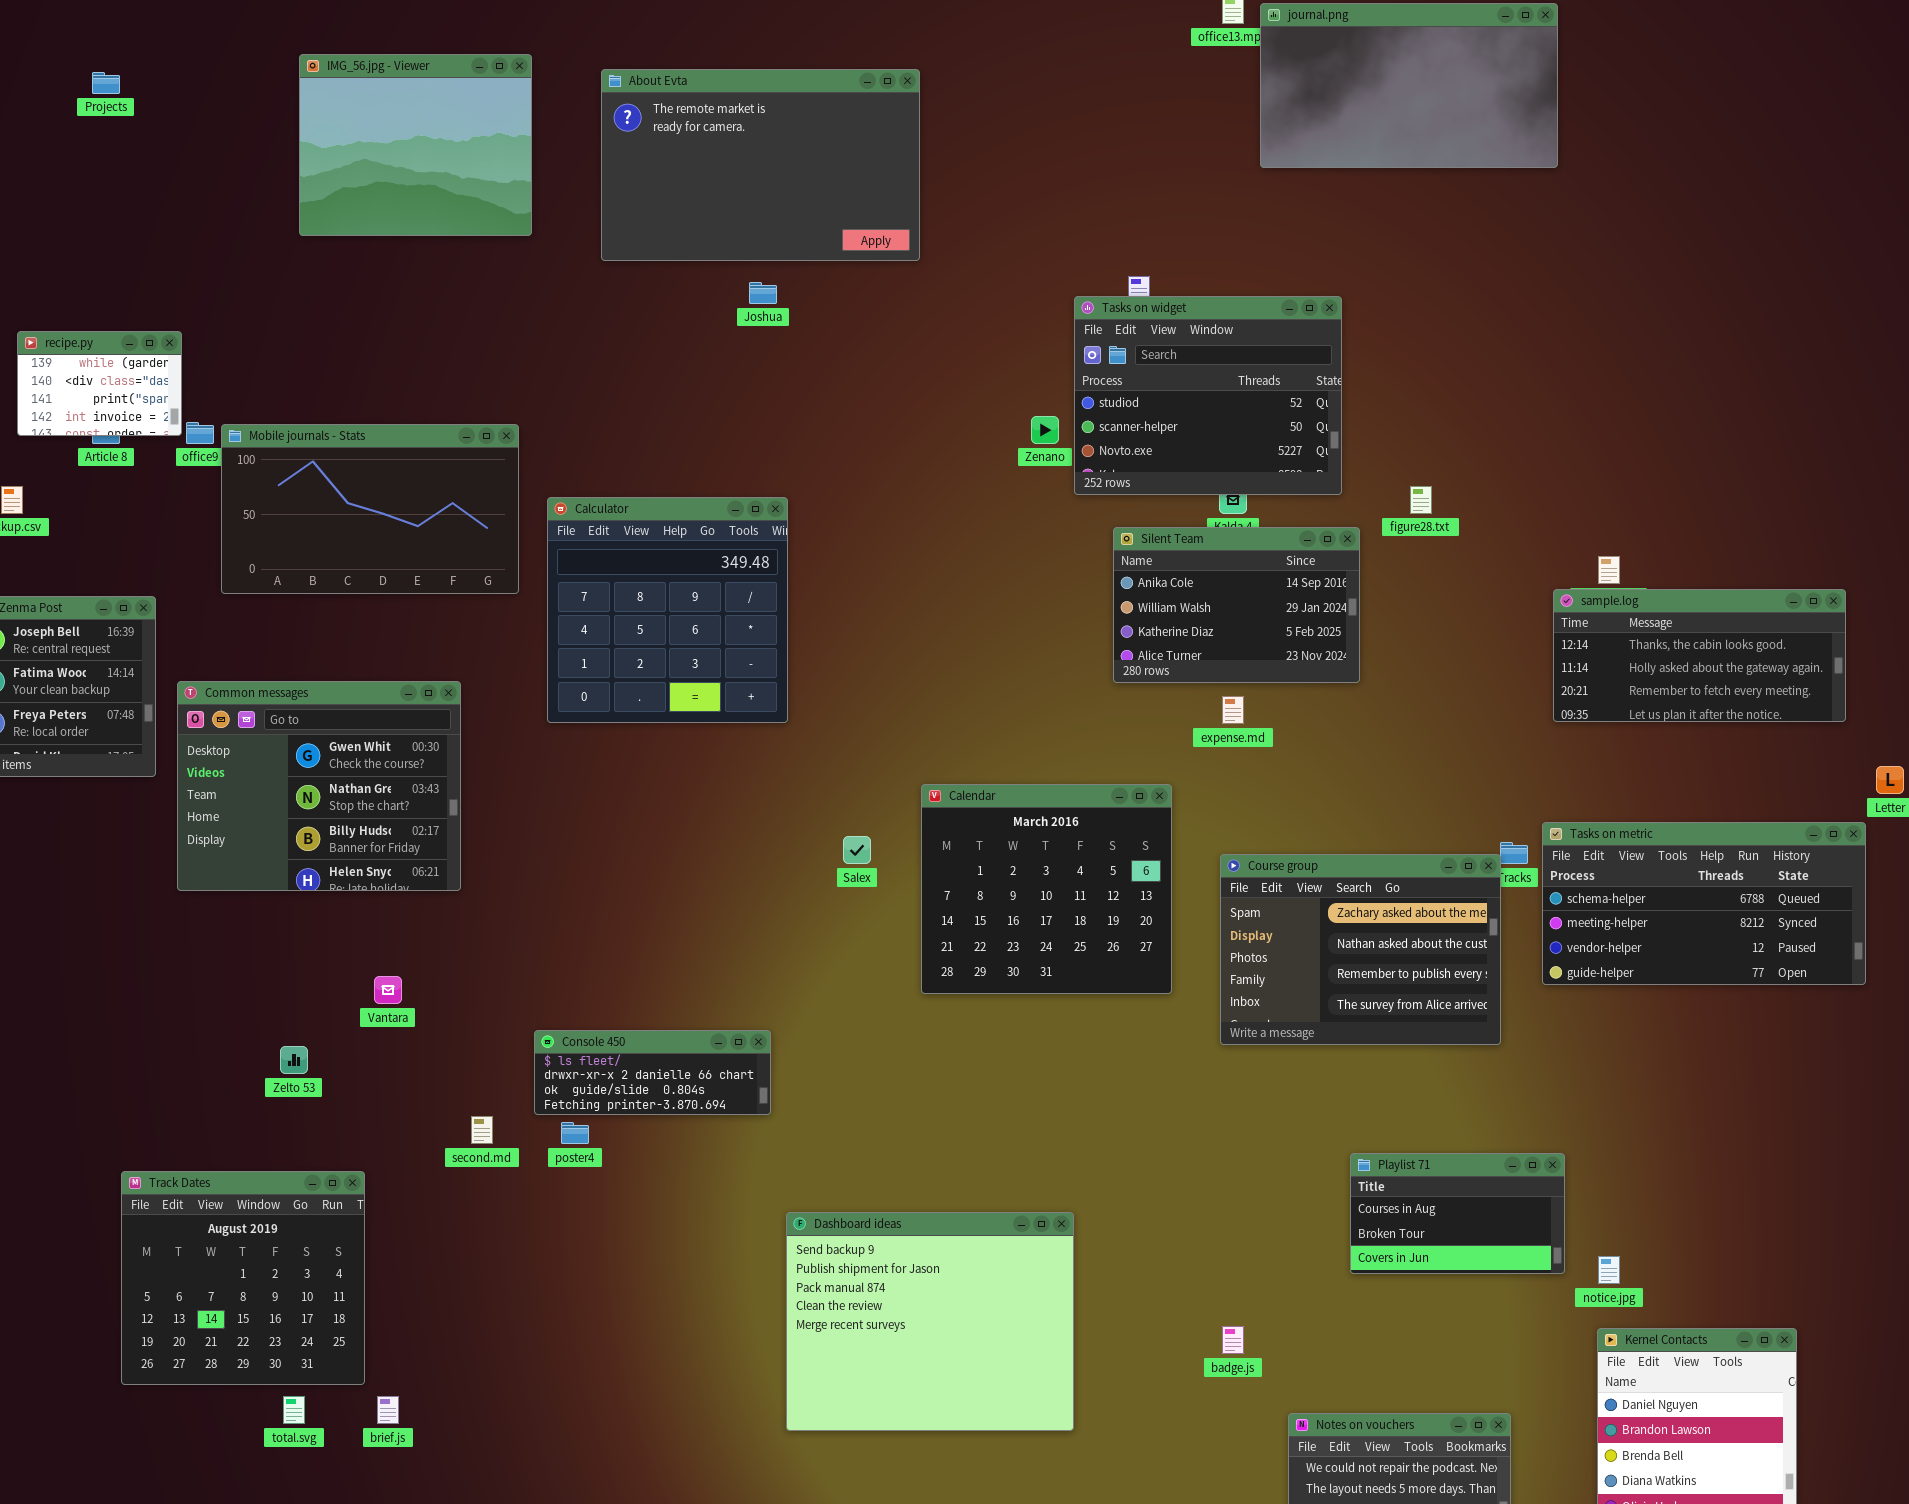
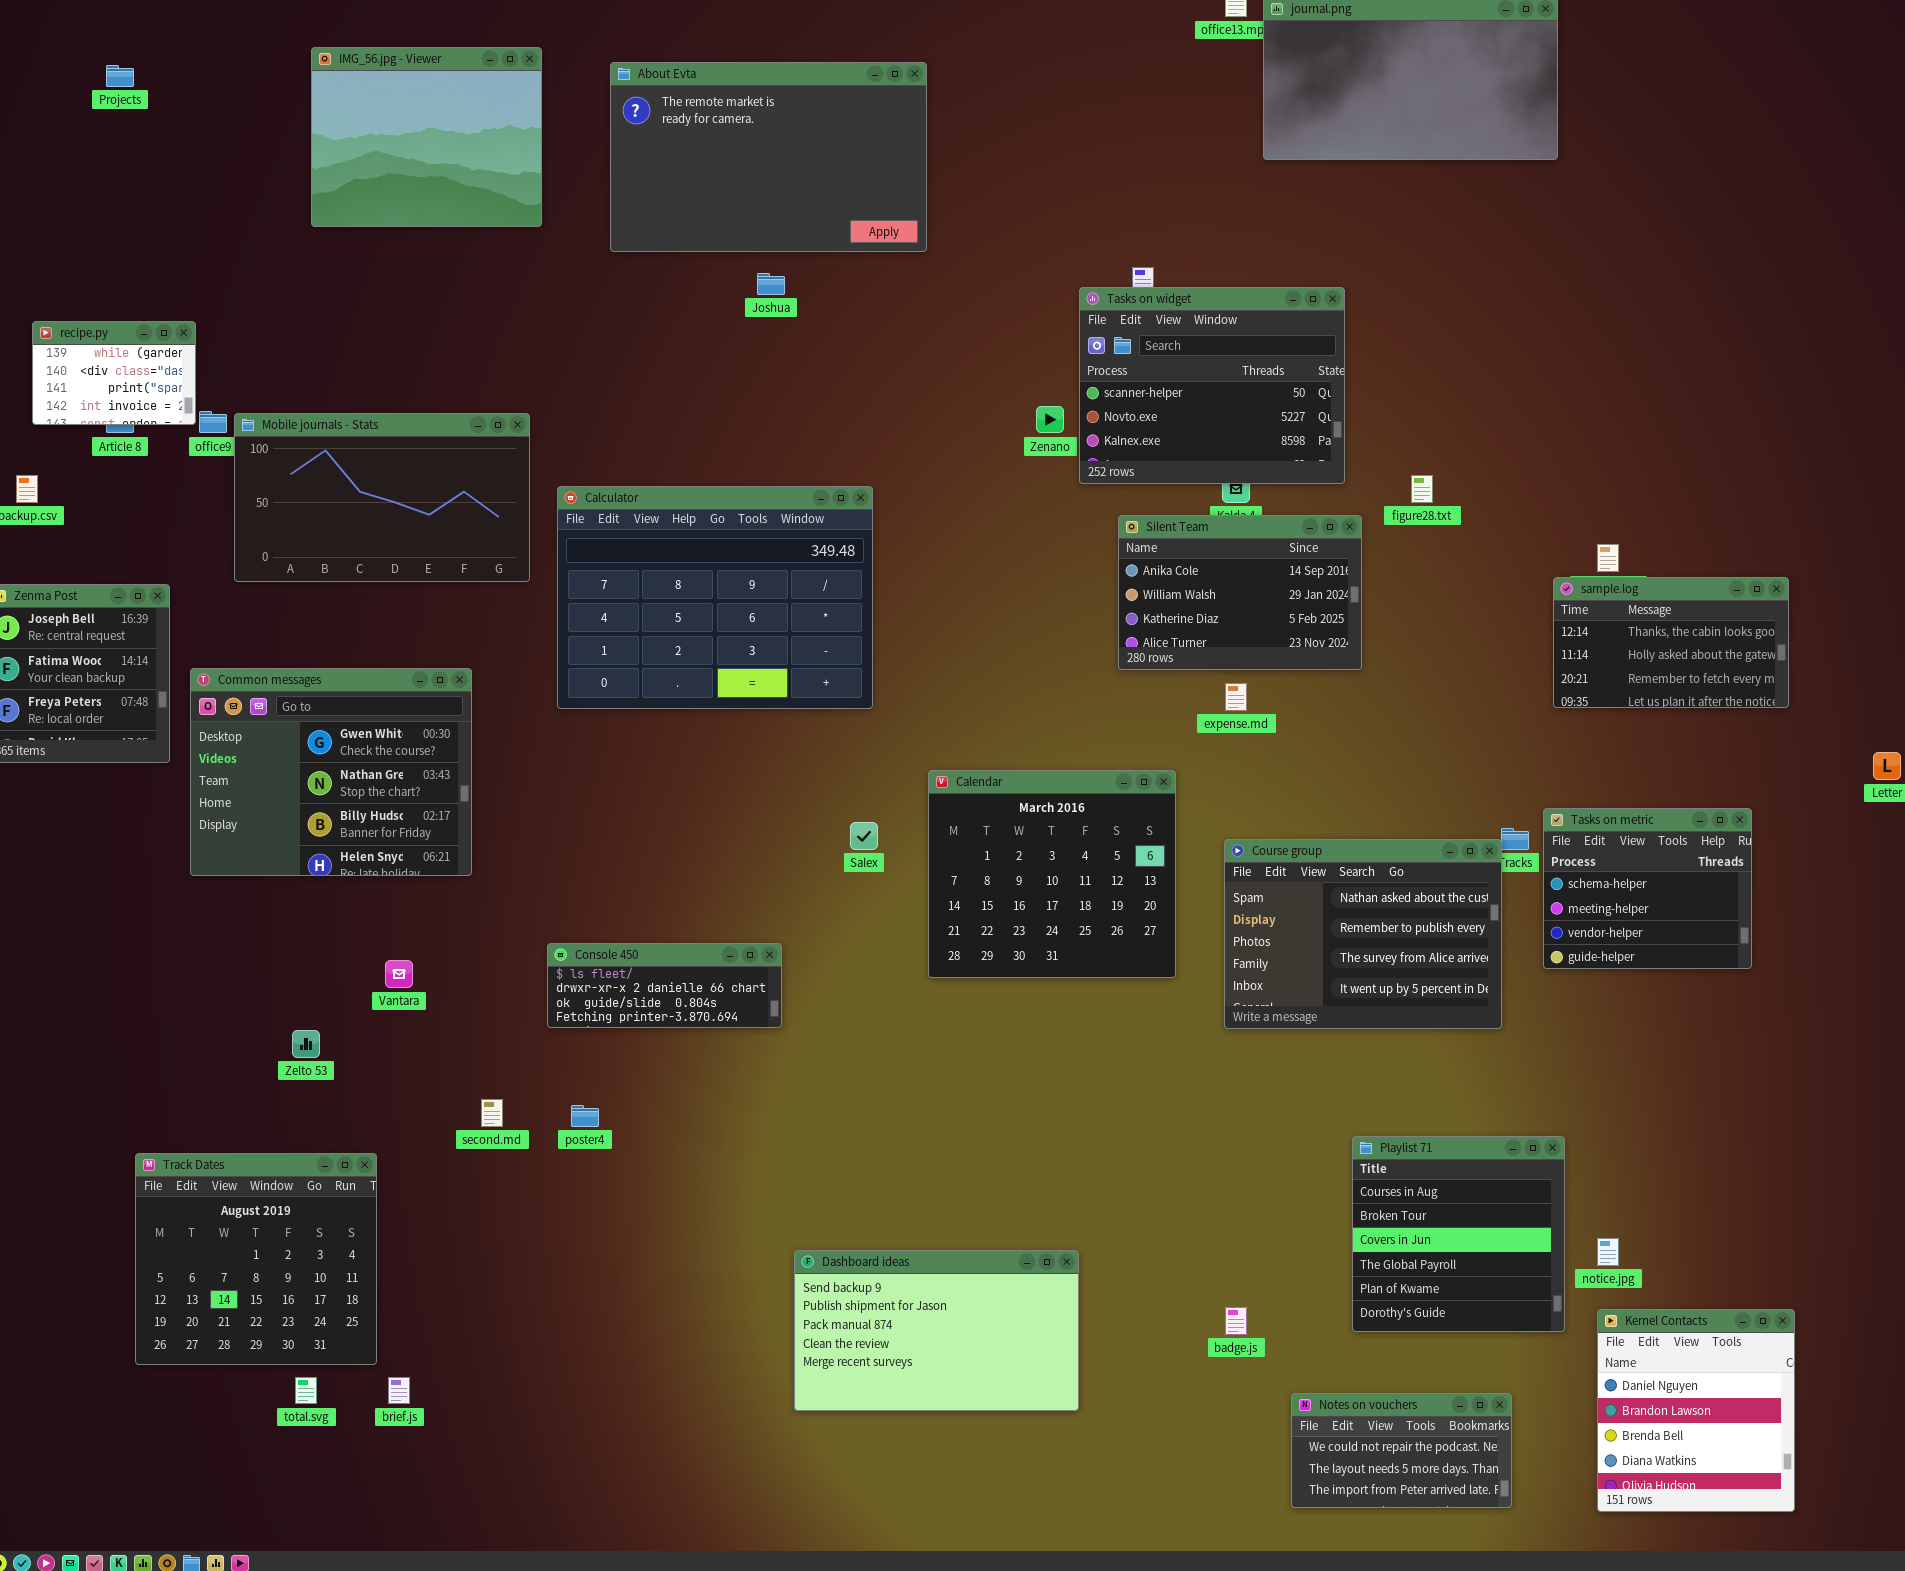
Tasks on widget: [1074,296,1342,495] -> [1079,287,1345,484], scrolled down 1 row
Calculator: [547,497,788,723] -> [557,486,873,709], resized
sample.log: [1553,589,1846,722] -> [1553,577,1789,708], resized
Tasks on metric: [1542,822,1866,985] -> [1543,808,1752,969], resized
Course group: [1220,854,1501,1045] -> [1224,839,1502,1029], scrolled down 1 row
Console 450: [534,1030,771,1115] -> [547,943,782,1028], moved
Playlist 71: [1350,1153,1565,1274] -> [1352,1136,1565,1332], resized
Dashboard ideas: [786,1212,1074,1431] -> [794,1250,1079,1411], resized

